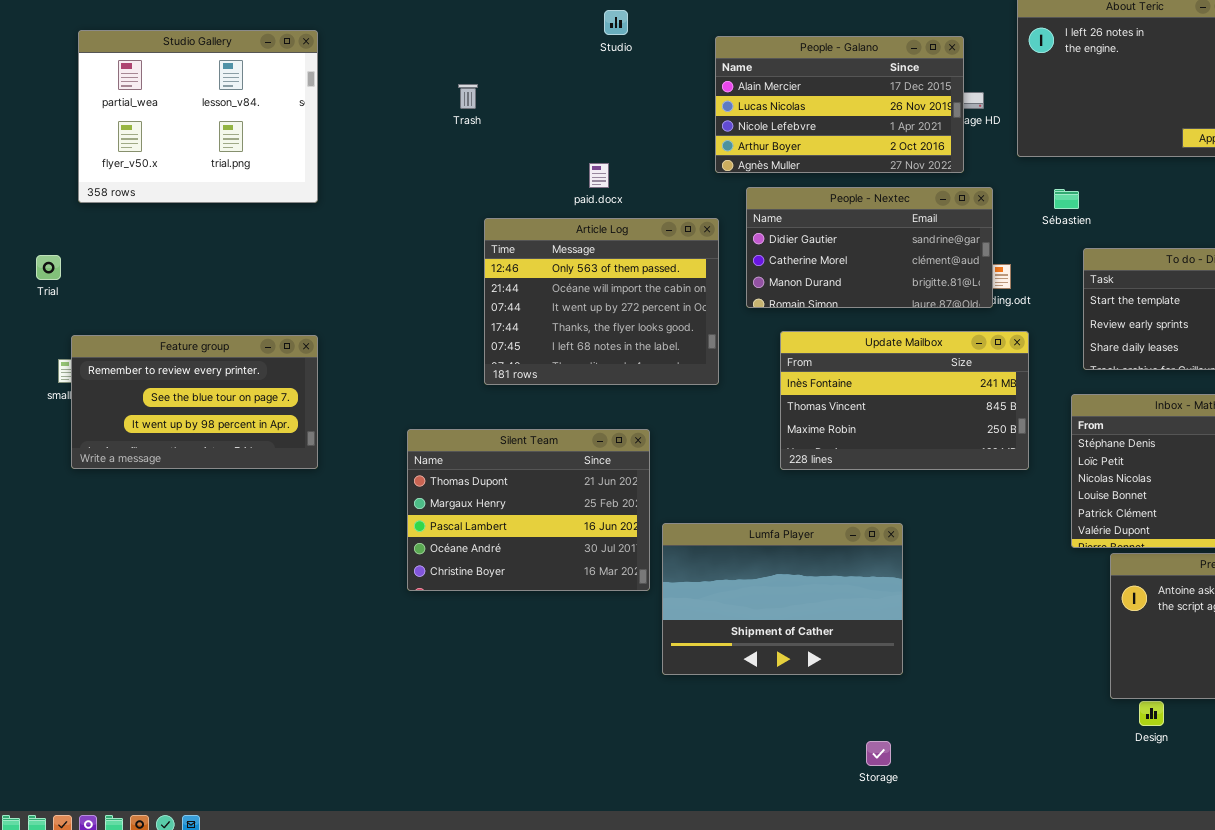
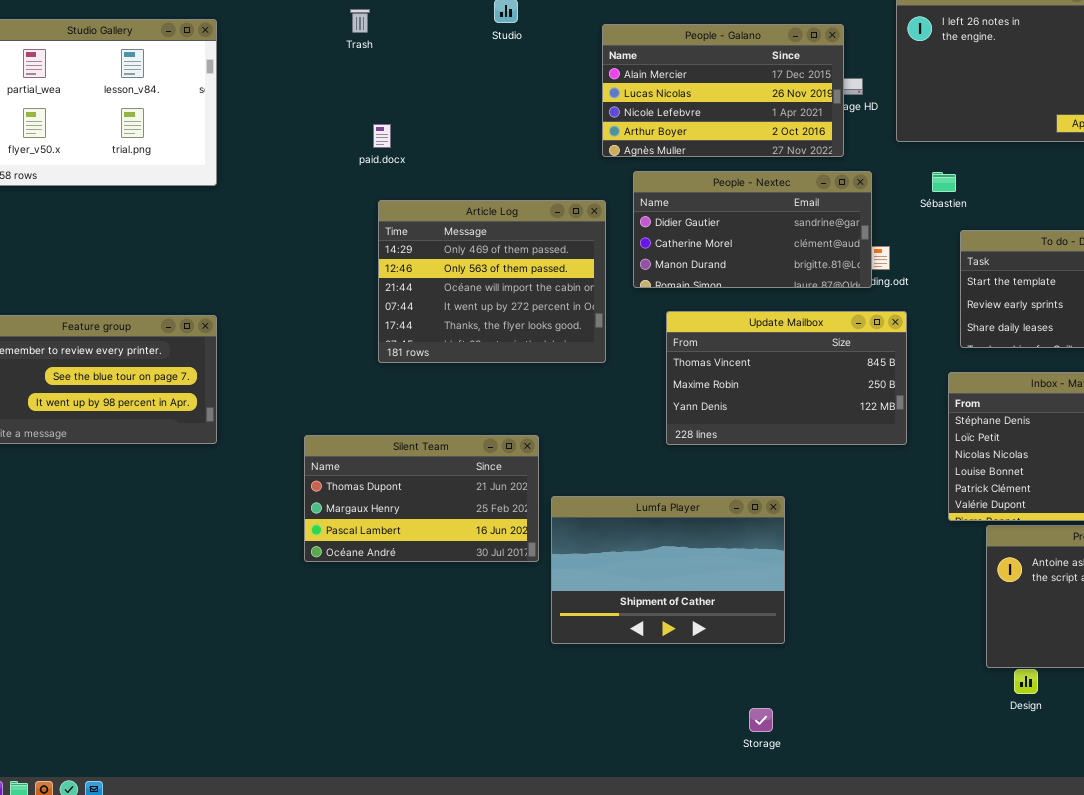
Trash: [458,84,478,109] -> [350,9,370,33], moved
paid.docx: [589,163,609,188] -> [373,124,391,148], moved
Article Log: [484,218,719,385] -> [378,200,606,363], scrolled up 1 row
Update Mailbox: [780,331,1029,470] -> [666,311,907,445], scrolled down 1 row
Silent Team: [407,429,650,591] -> [304,435,539,562], resized

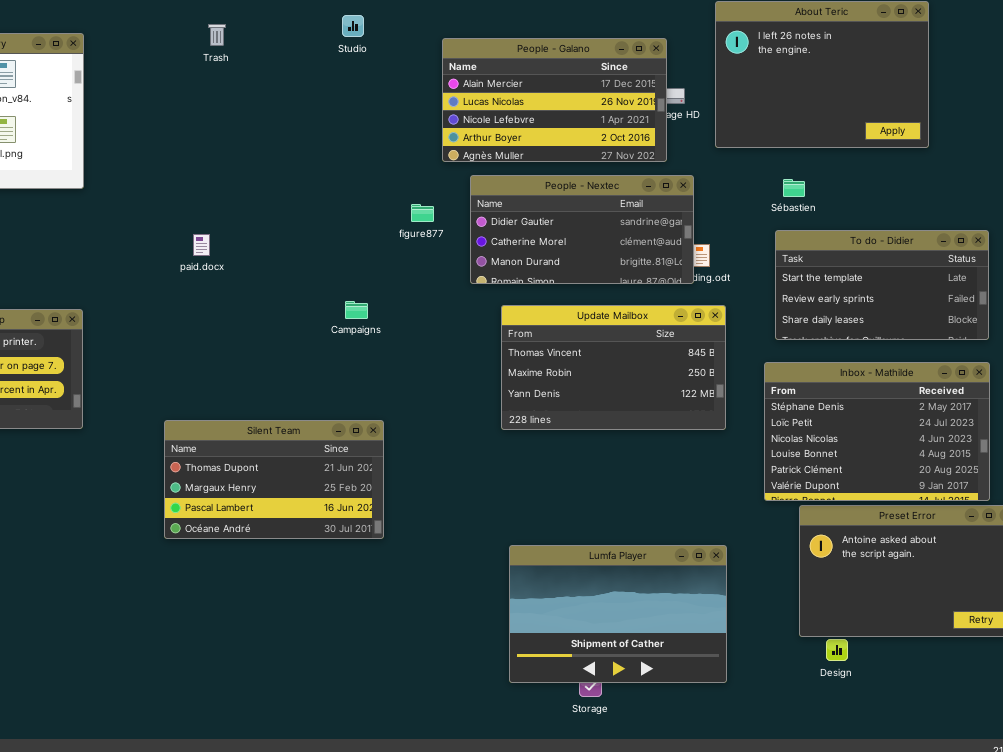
paid.docx: [373,124,391,148] -> [193,234,210,256], moved
Sébastien: [932,172,956,192] -> [783,179,805,197], moved
Article Log: [378,200,606,363] -> none, closed
Lumfa Player: [551,496,785,644] -> [509,545,727,683], moved

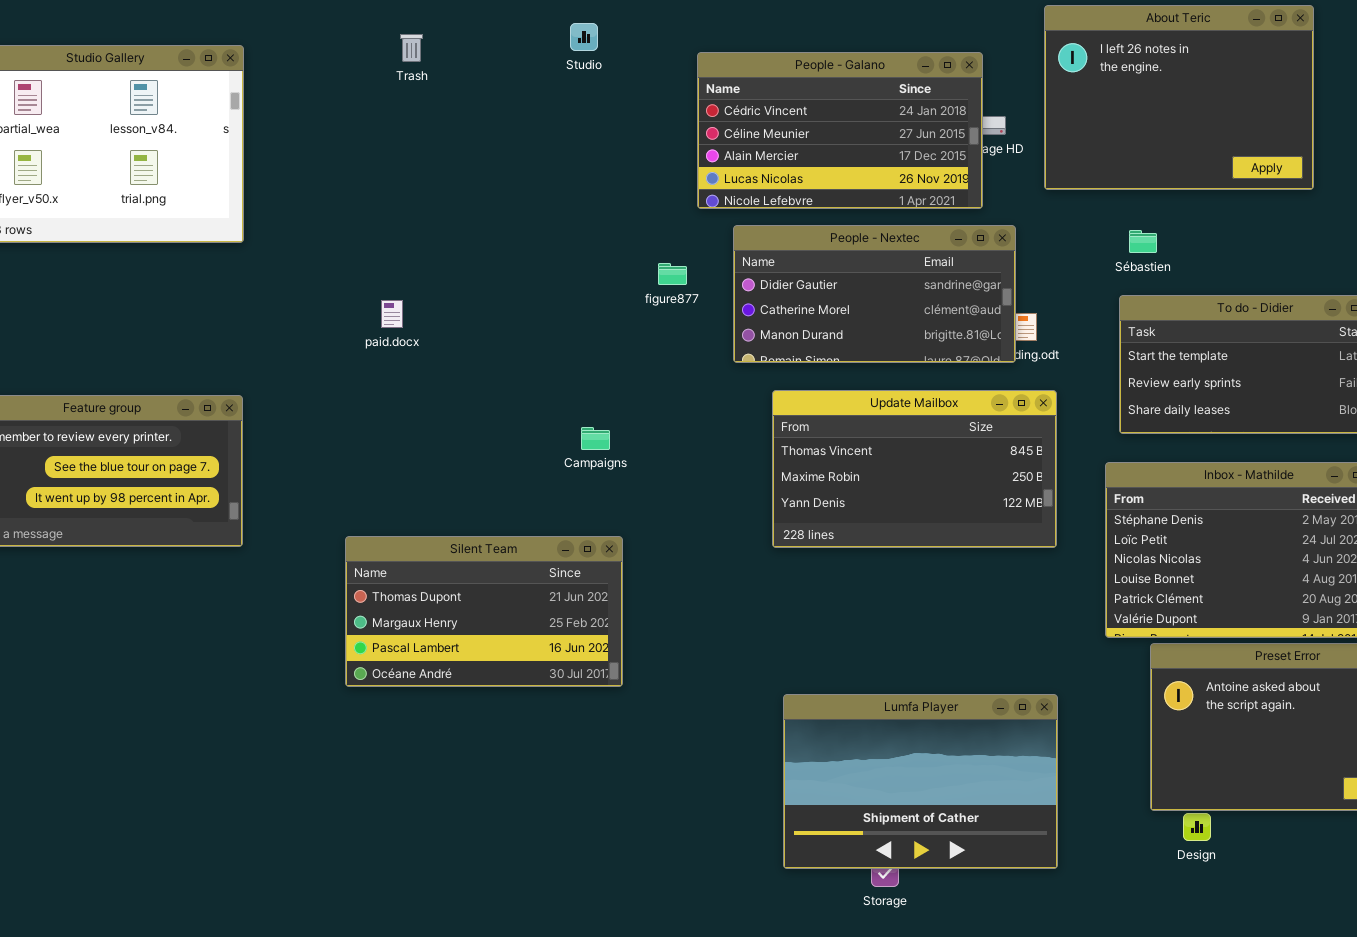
People - Galano: [442,38,667,162] -> [697,52,983,209], scrolled up 2 rows
Campaigns: [345,301,368,319] -> [581,427,610,450], moved

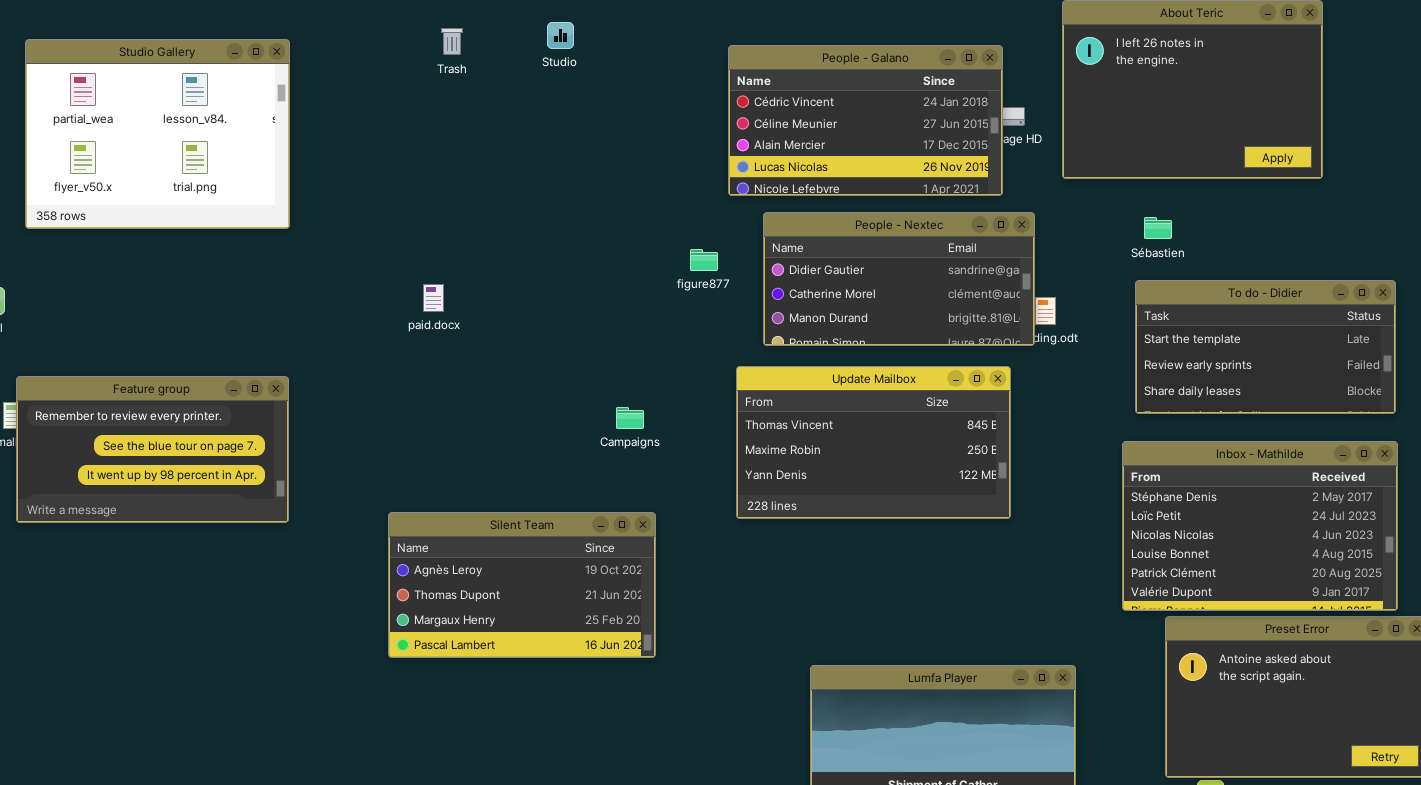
Studio: [570,23,598,51] -> [547,22,574,49], moved
Update Mailbox: [772,390,1057,548] -> [736,366,1011,519], moved
Silent Team: [345,536,623,687] -> [388,512,656,658], scrolled up 1 row

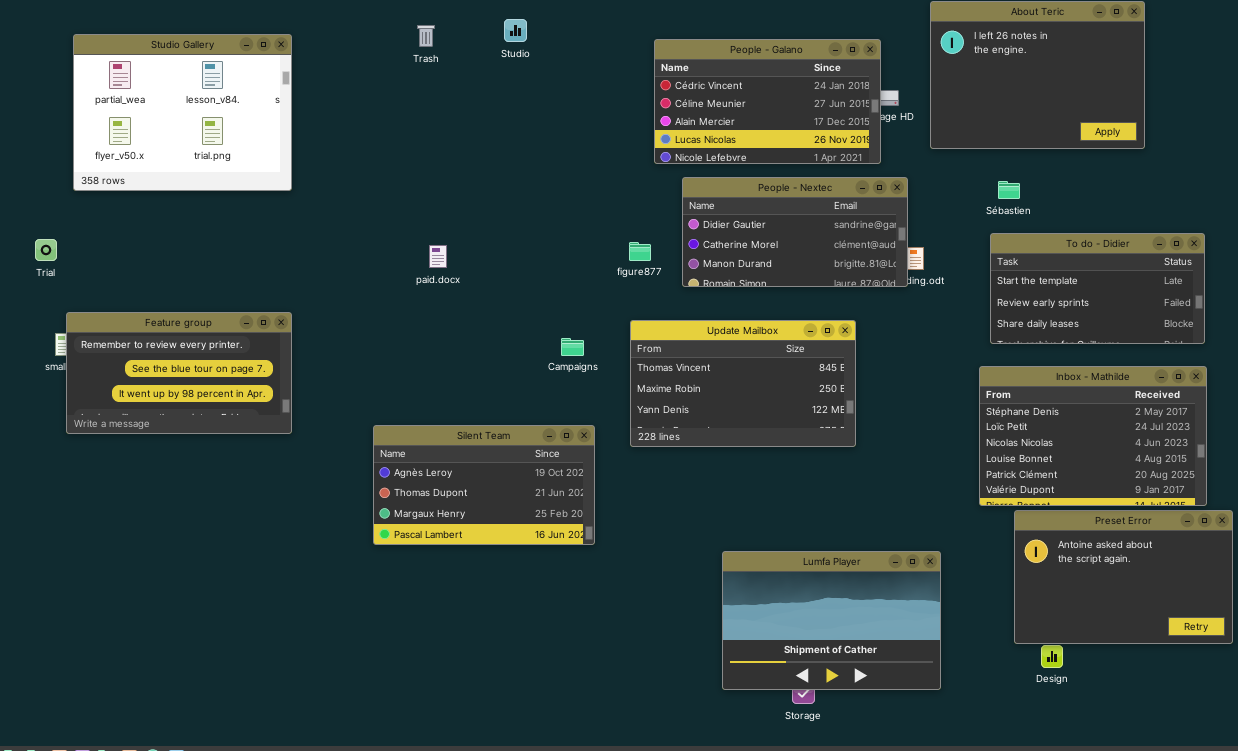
figure877: [690,249,718,271] -> [629,242,651,261], moved
paid.docx: [423,284,444,312] -> [429,245,447,268], moved
Update Mailbox: [736,366,1011,519] -> [630,320,856,447], moved

